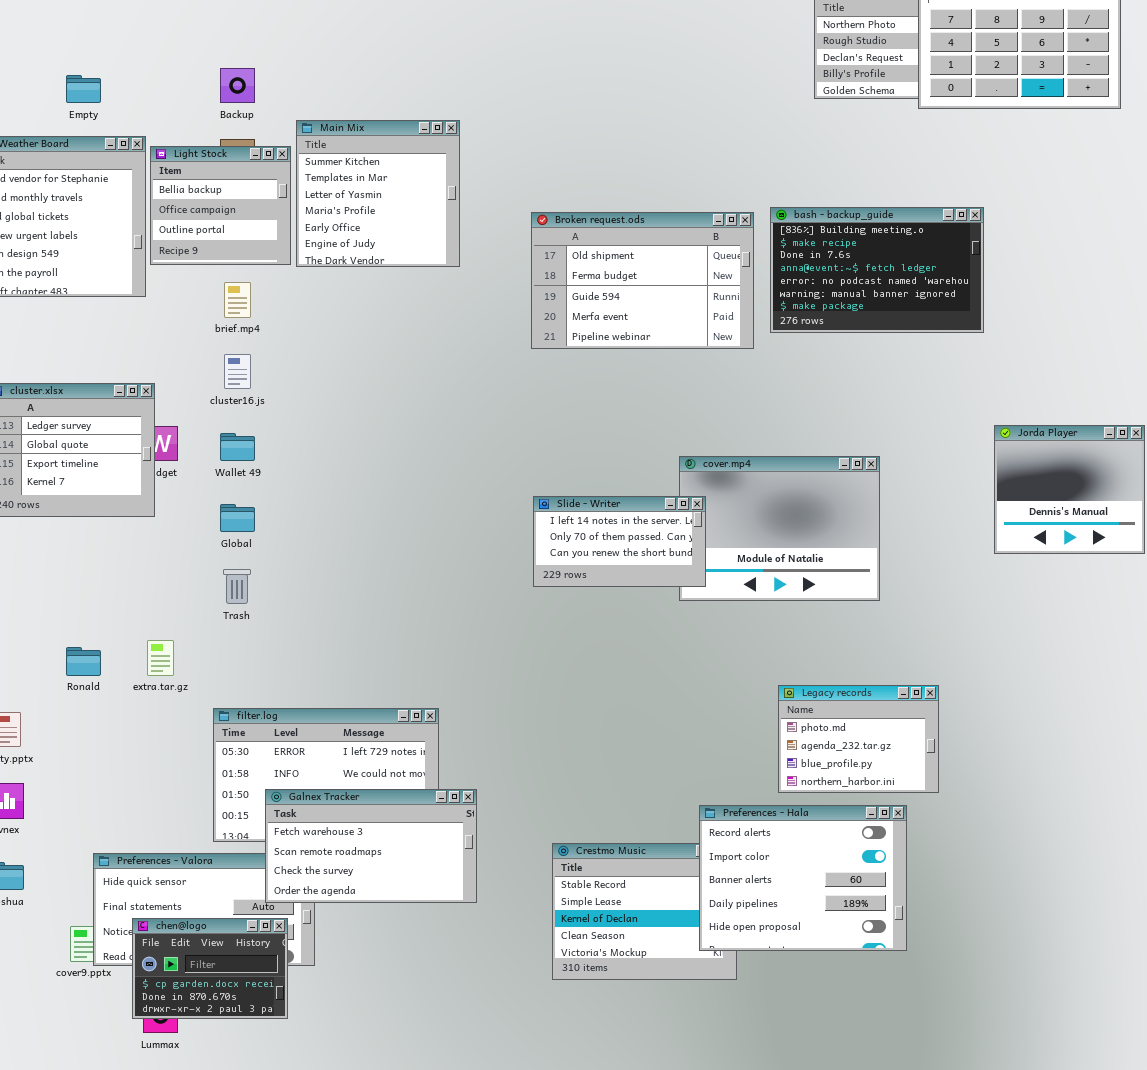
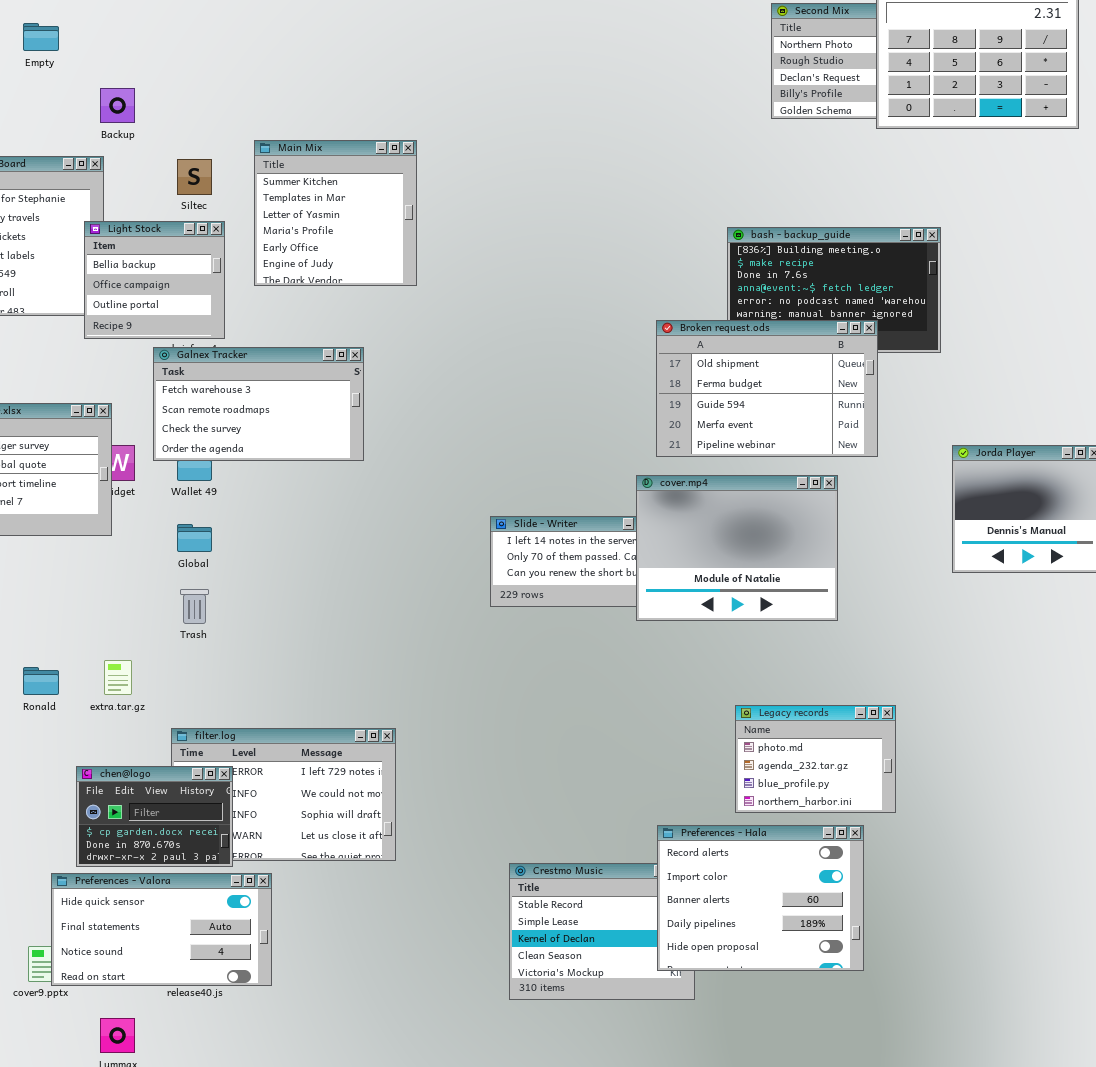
Backup: [220,68,255,103] -> [100,88,135,123], moved
Empty: [66,75,101,103] -> [23,23,59,51], moved
Light Stock: [150,146,291,265] -> [84,221,225,339], moved
Broken request.ods: [531,212,754,349] -> [656,320,878,457], moved
cover.mp4: [679,456,880,601] -> [636,475,838,621], raised
Galnex Tracker: [265,789,477,903] -> [153,347,364,461], moved
chen@logo: [132,918,288,1019] -> [76,766,233,867], moved

